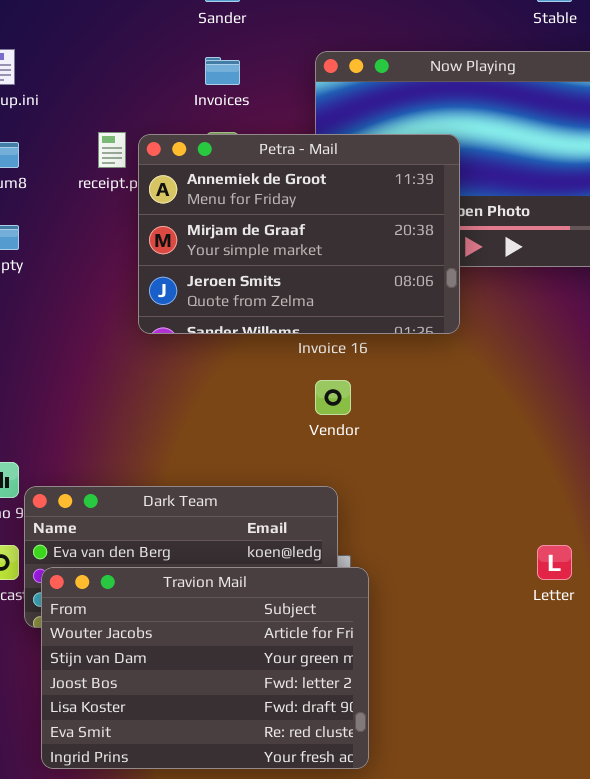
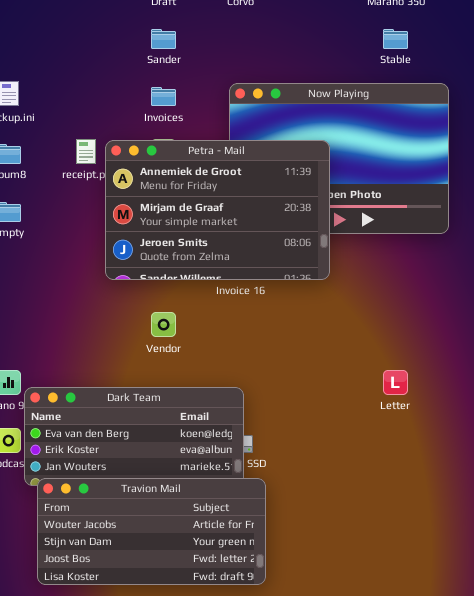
Vendor: [315,380,351,415] -> [151,312,176,337], moved
Letter: [537,545,572,580] -> [383,370,408,395], moved
Travion Mail: [41,567,369,769] -> [37,478,266,585], resized

